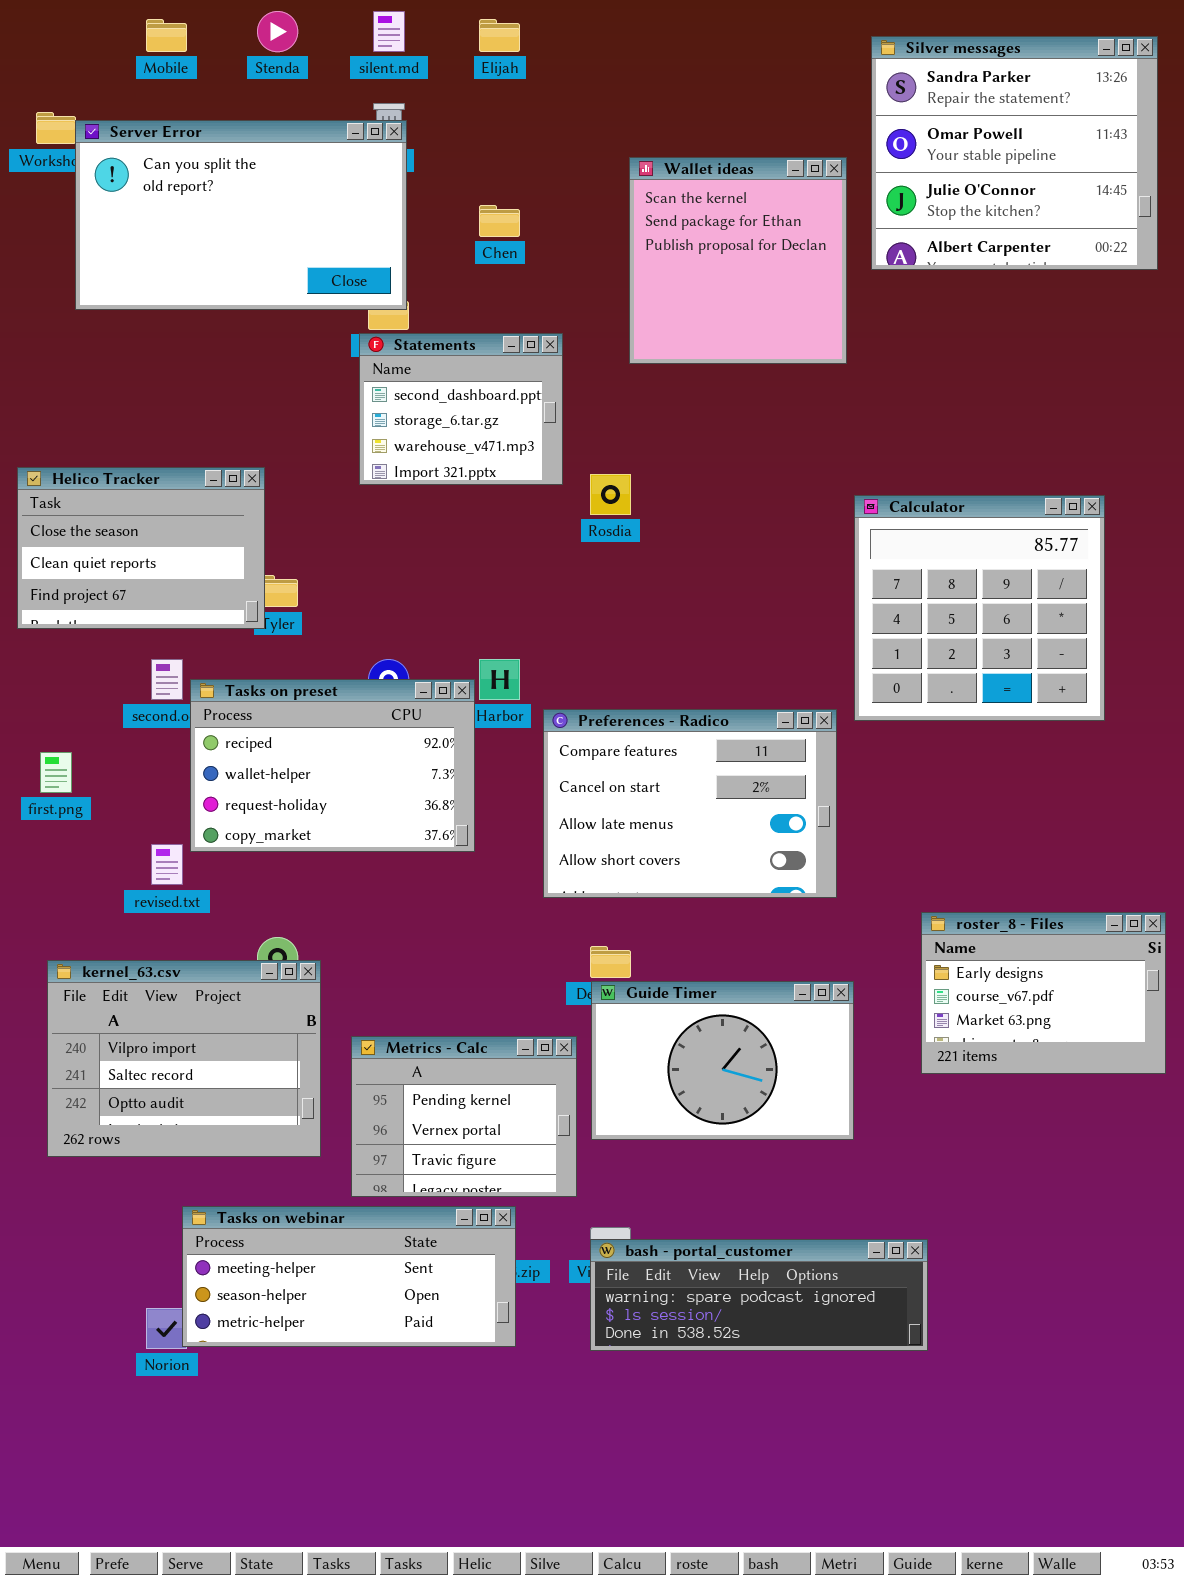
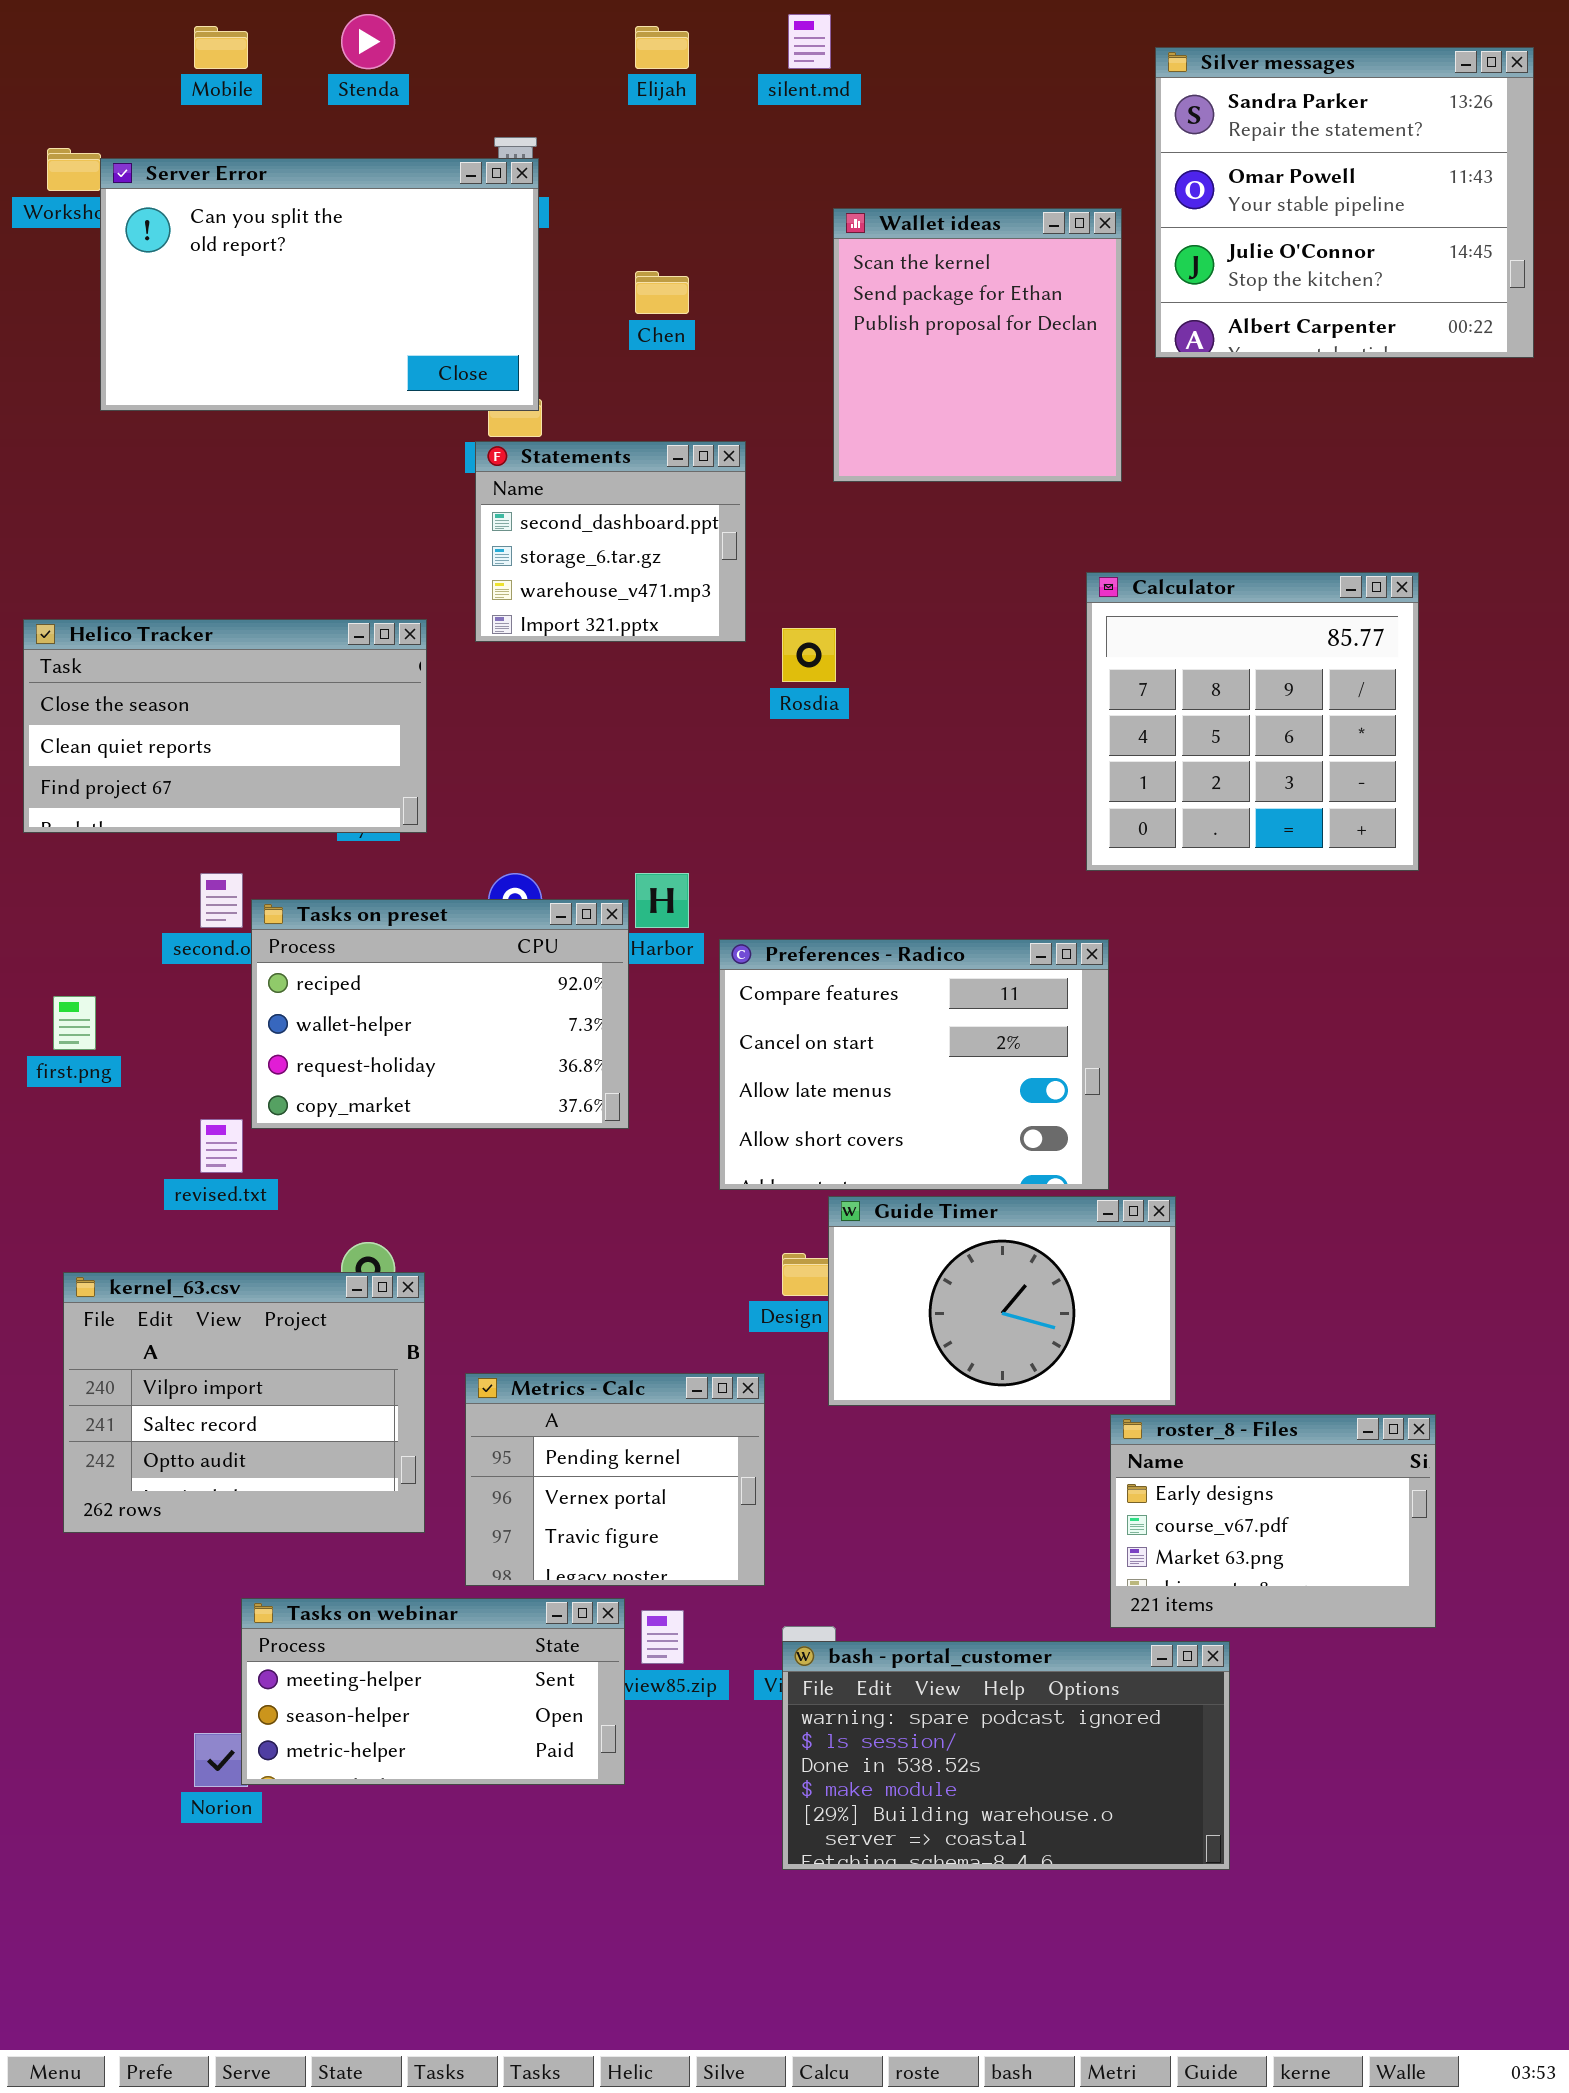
silent.md: [373,11,405,52] -> [788,14,831,69], moved
Helico Tracker: [17,467,265,629] -> [23,619,427,833], resized
Calculator: [854,495,1105,721] -> [1086,572,1419,871], moved
roster_8 - Files: [921,912,1166,1074] -> [1110,1414,1436,1628], moved
Guide Timer: [591,981,854,1140] -> [828,1196,1176,1406], moved
Tasks on webinar: [182,1206,516,1347] -> [241,1598,625,1785], resized
bash - portal_customer: [590,1239,928,1351] -> [782,1641,1230,1870], resized

